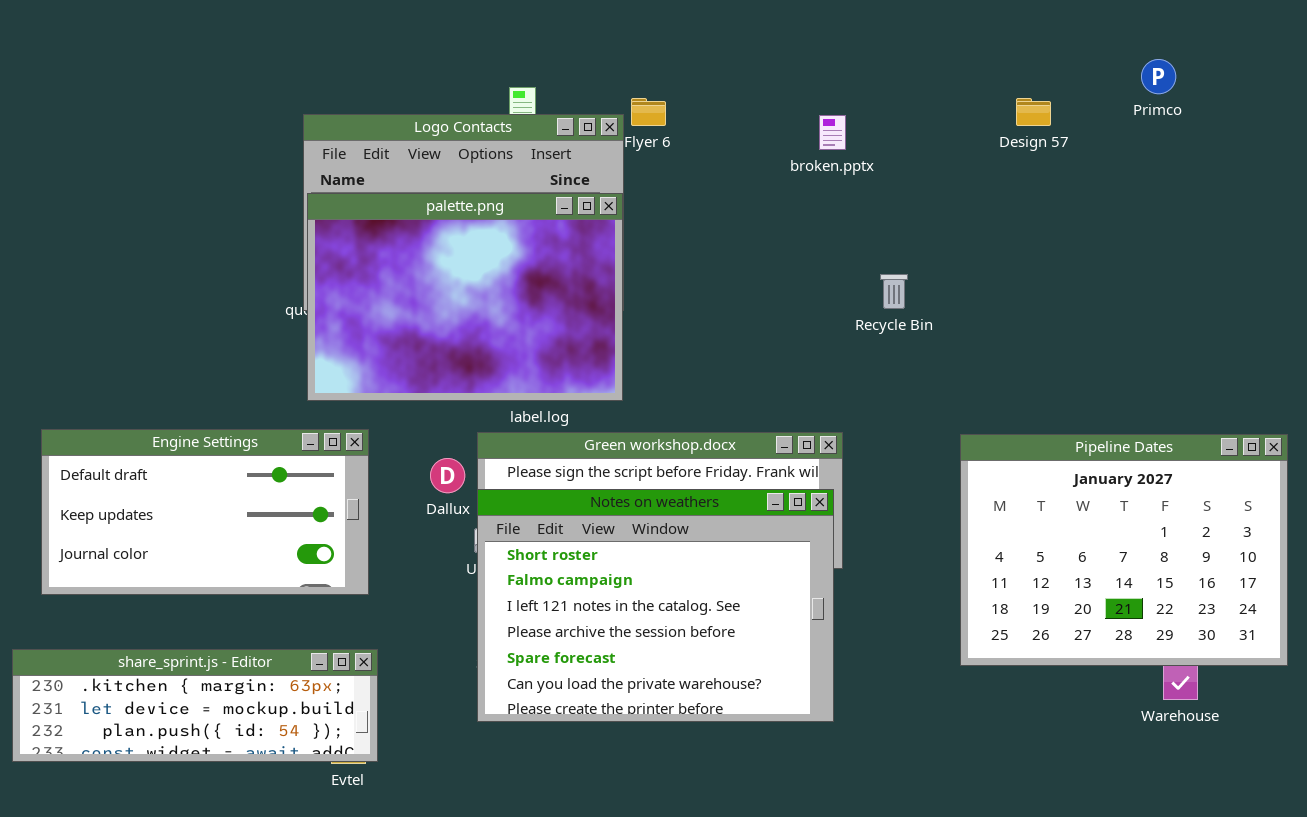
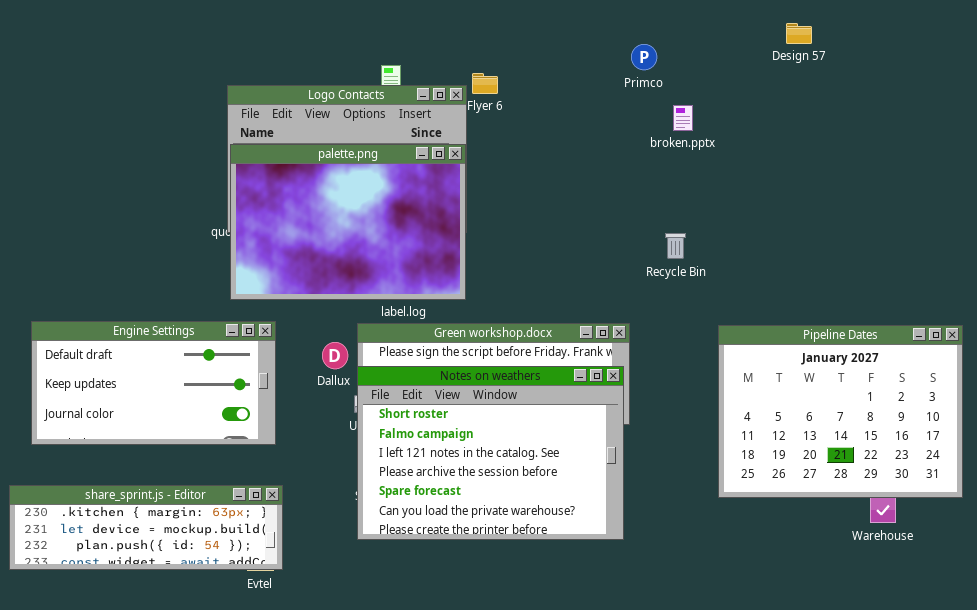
Primco: [1141,59,1176,94] -> [631,44,657,70], moved
Design 57: [1016,98,1051,126] -> [786,23,812,44], moved
broken.pptx: [819,115,846,150] -> [673,105,693,131], moved
Recycle Bin: [880,274,908,309] -> [665,233,686,259], moved

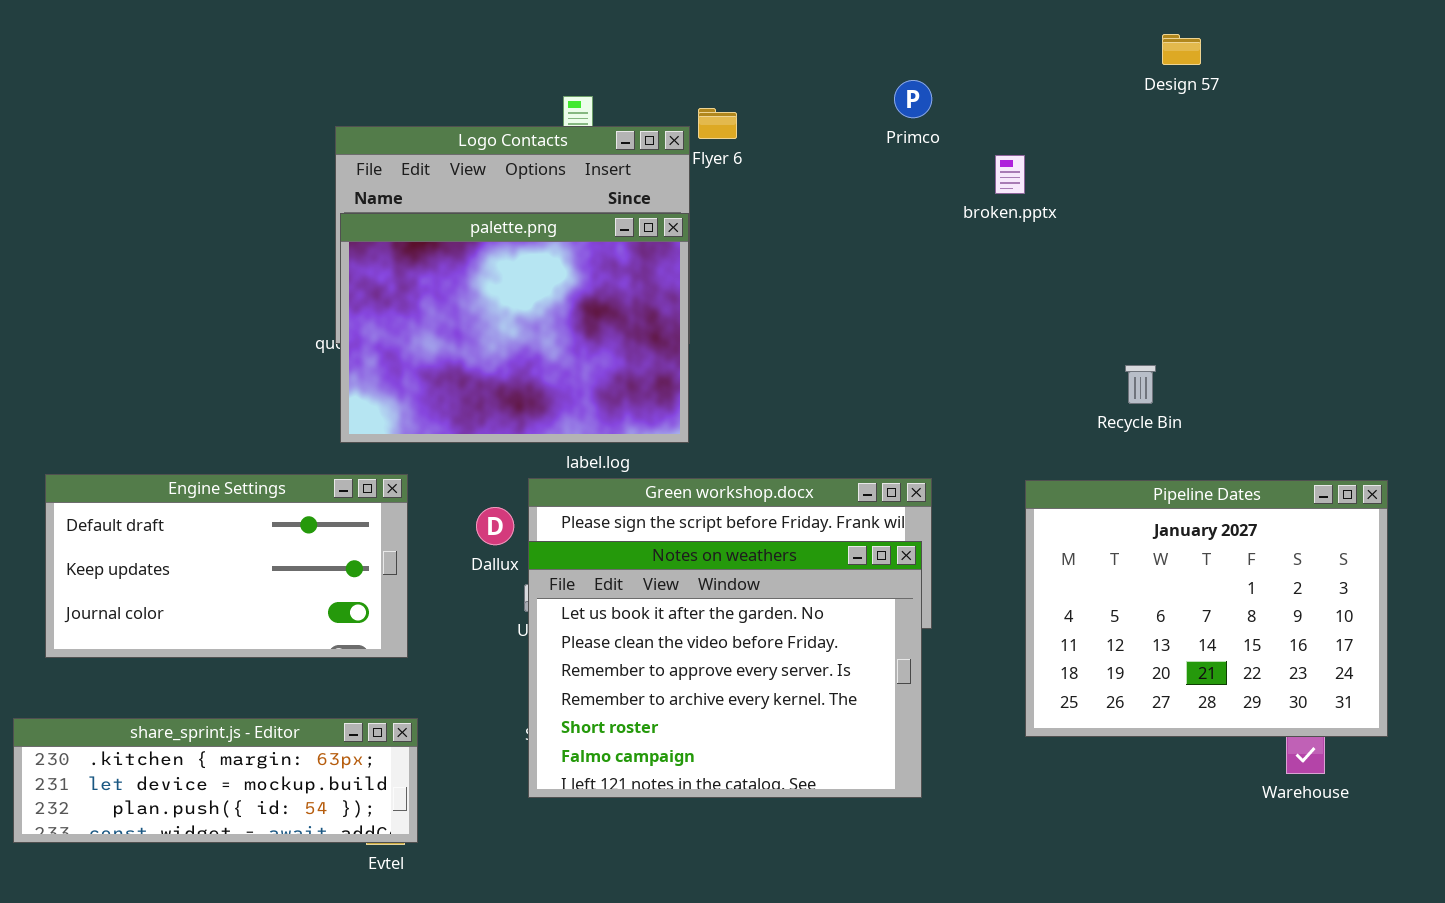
Primco: [631,44,657,70] -> [894,80,932,118], moved
Recycle Bin: [665,233,686,259] -> [1125,365,1156,404], moved
Pipeline Dates: [718,325,963,498] -> [1025,480,1388,737], moved
Notes on weathers: [357,366,624,540] -> [528,541,922,798], scrolled up 4 rows

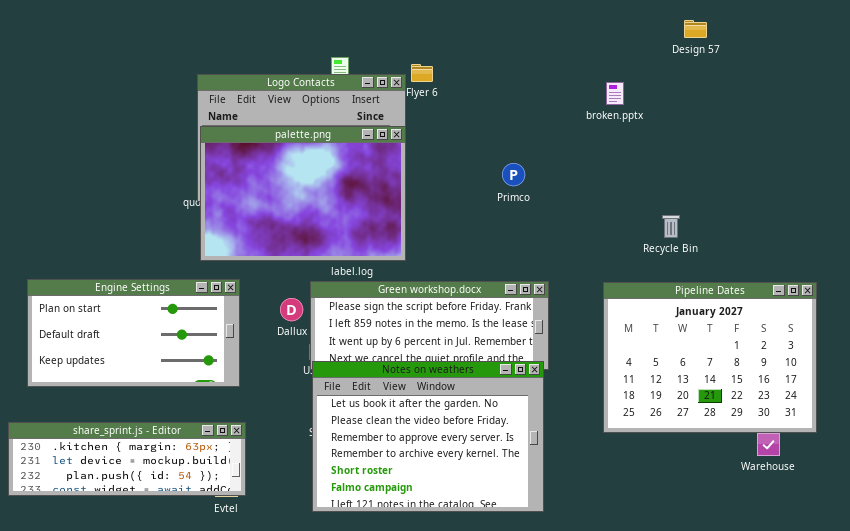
Primco: [894,80,932,118] -> [502,163,525,186], moved
broken.pptx: [995,155,1025,194] -> [606,82,624,105], moved
Engine Settings: [45,474,408,658] -> [27,279,240,387], scrolled up 1 row
Notes on weathers: [528,541,922,798] -> [312,361,544,512], moved

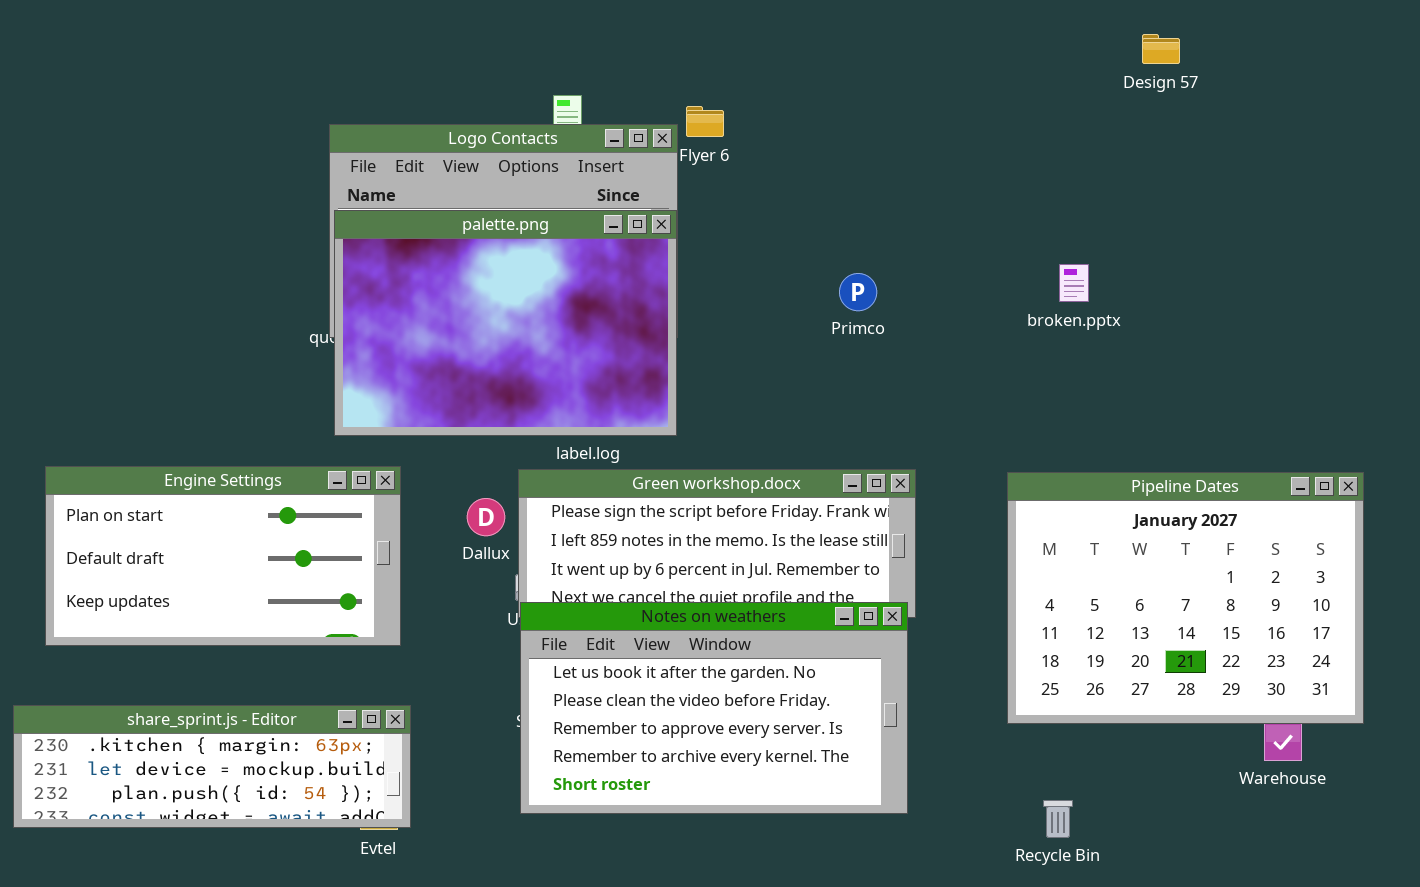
broken.pptx: [606,82,624,105] -> [1059,264,1089,302], moved
Recycle Bin: [662,215,680,238] -> [1043,800,1073,838], moved
Notes on weathers: [312,361,544,512] -> [520,602,908,814], resized

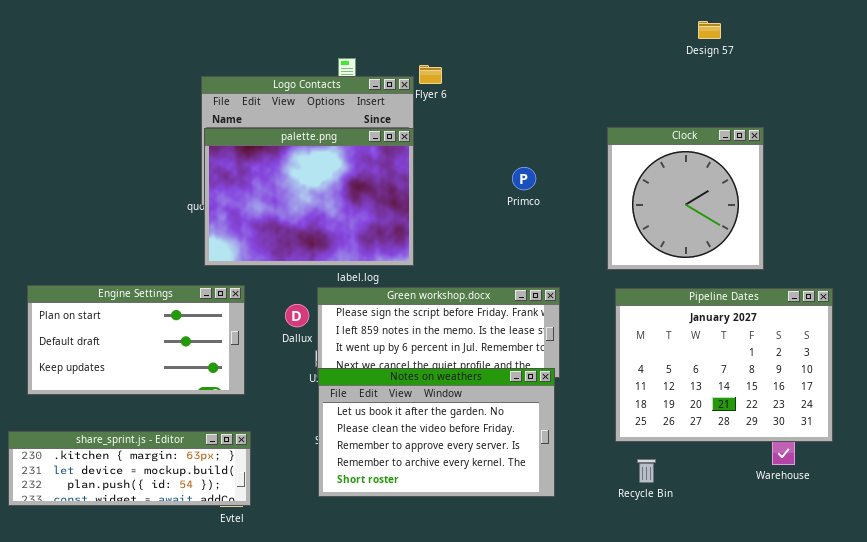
Clock: none -> [607,127,764,270], opened
Recycle Bin: [1043,800,1073,838] -> [637,459,656,483], moved

